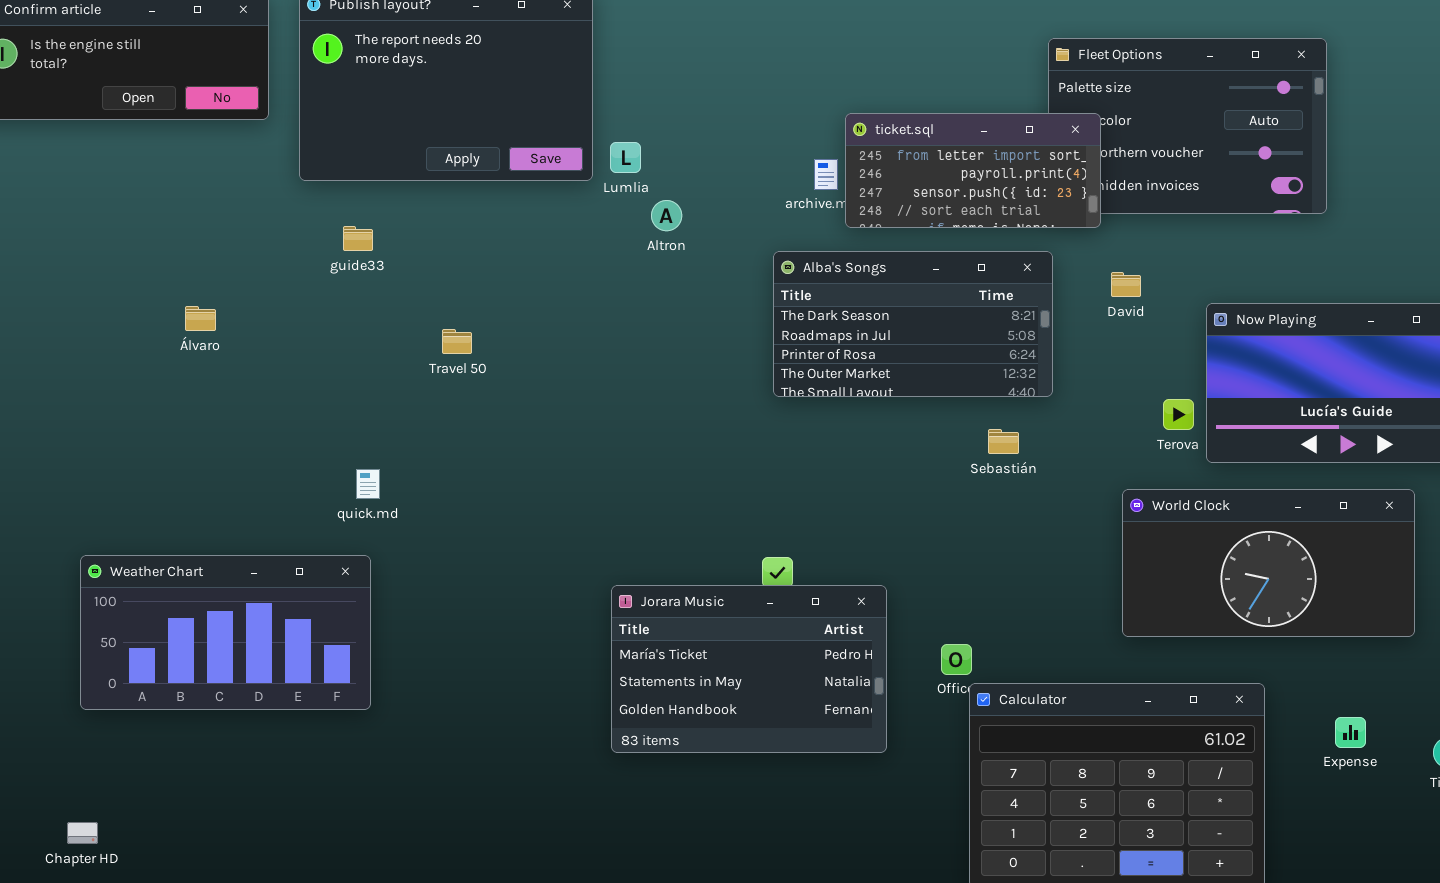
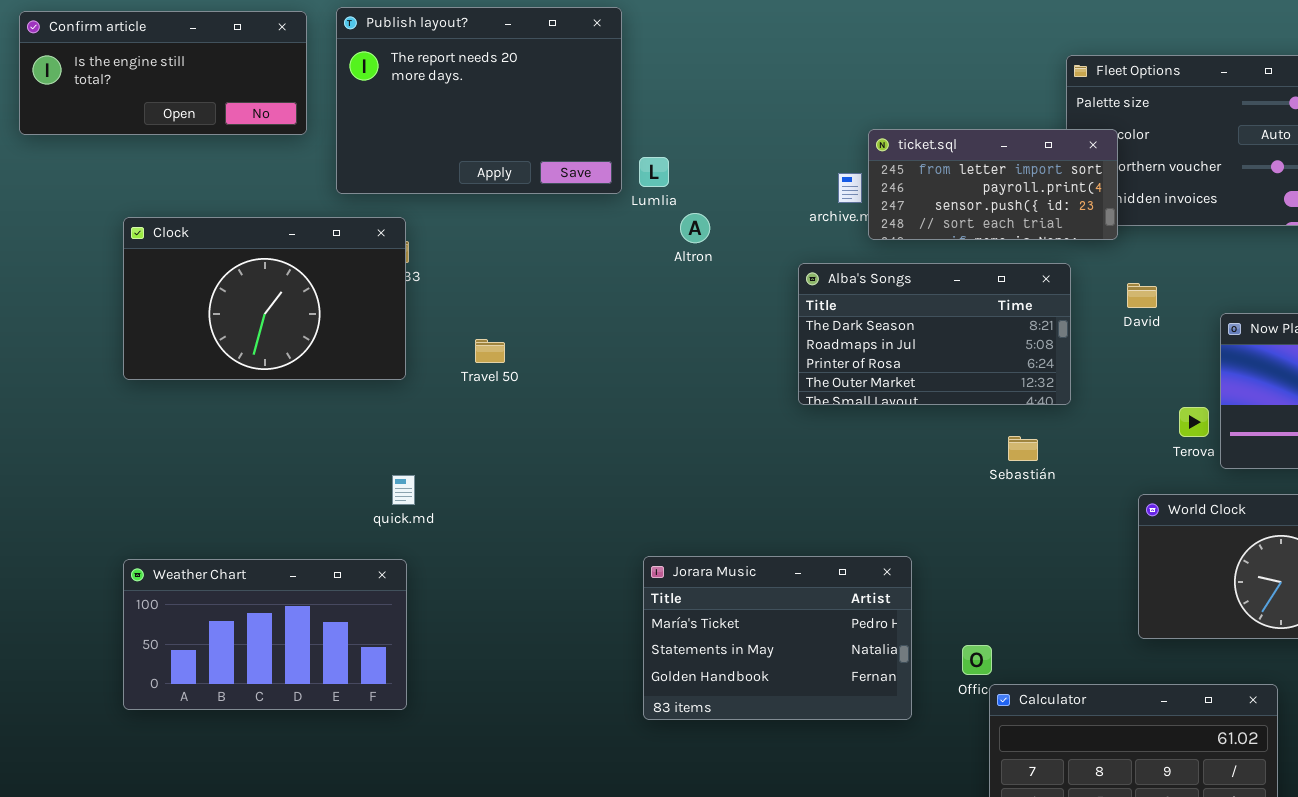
Clock: none -> [123,217,406,380], opened
Jorara Music: [611,585,887,753] -> [643,556,912,720], moved

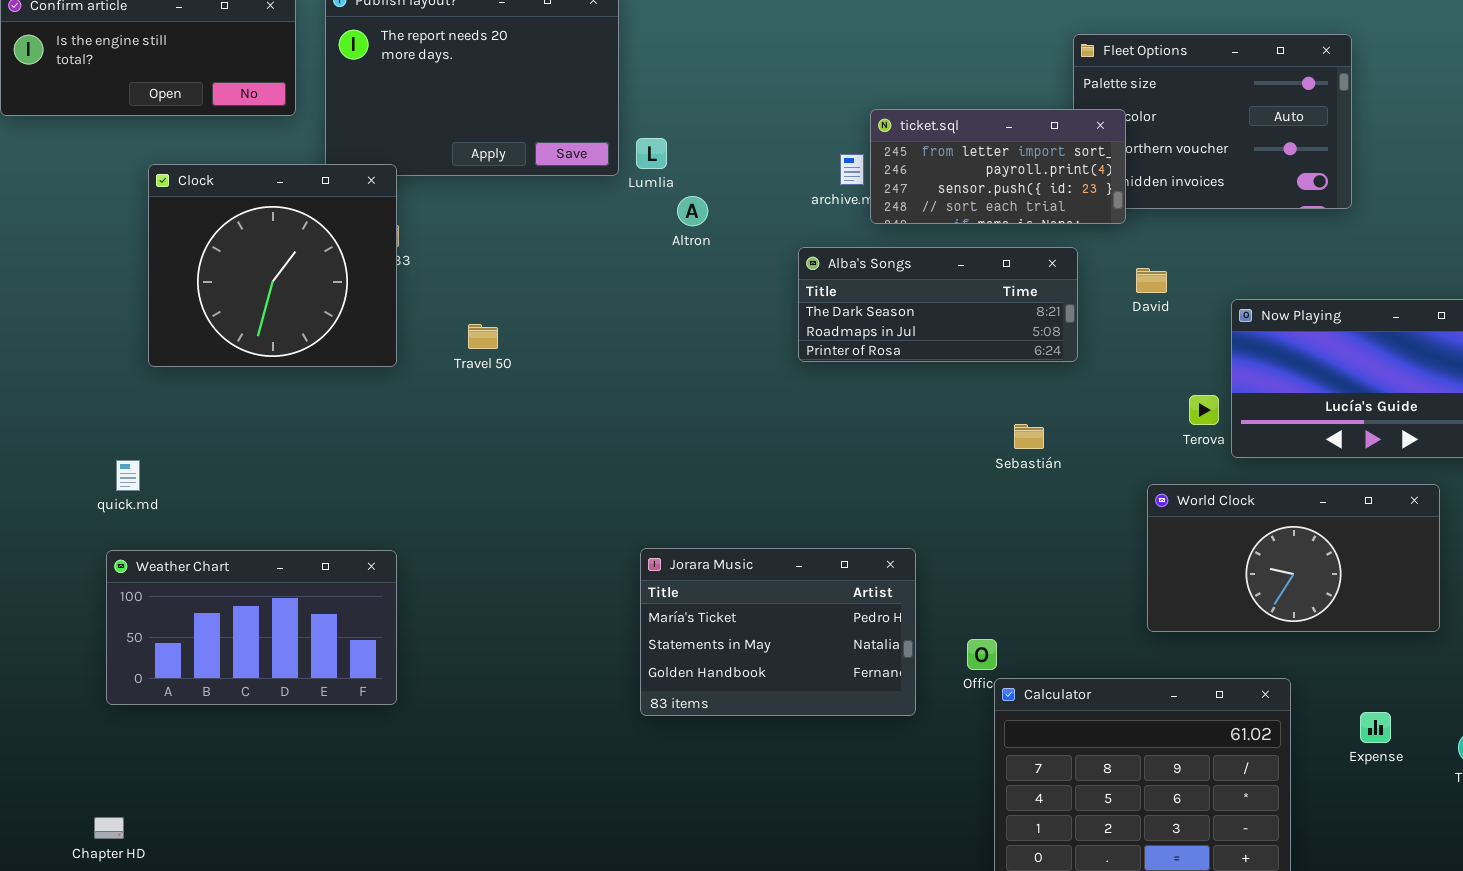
Clock: [123,217,406,380] -> [148,164,397,367], resized
Alba's Songs: [798,263,1071,405] -> [798,247,1078,362], resized
quick.md: [392,475,415,505] -> [116,460,140,491], moved

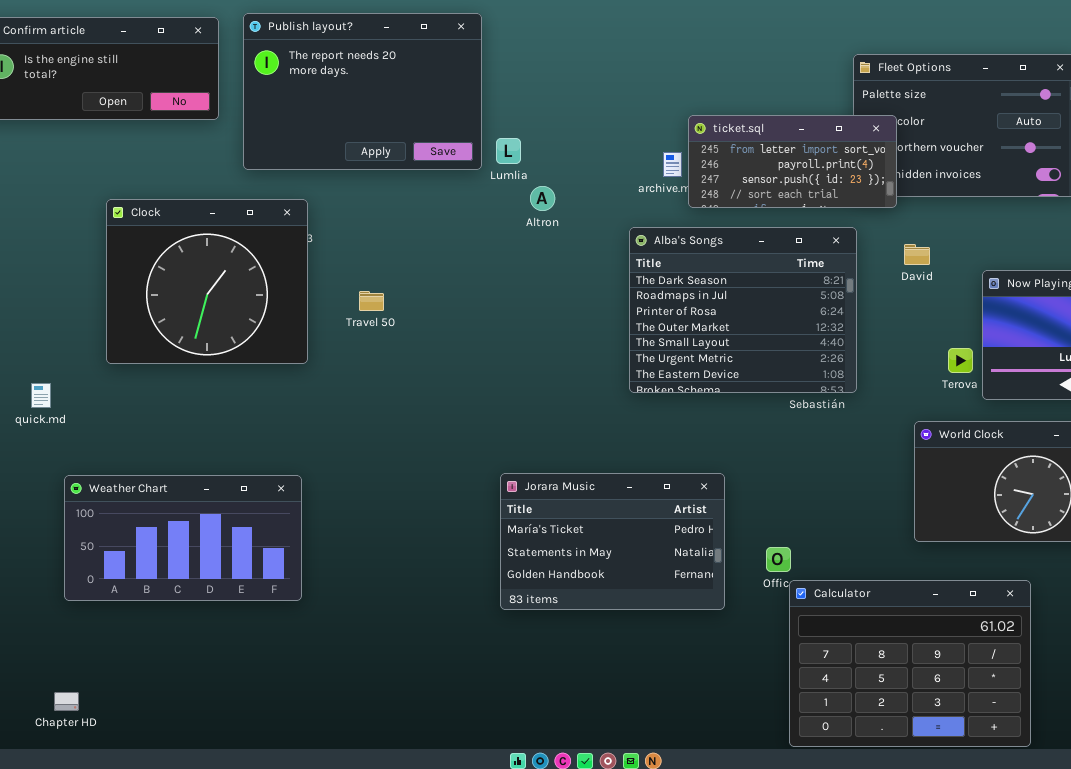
Clock: [148,164,397,367] -> [106,199,308,364], moved
Alba's Songs: [798,247,1078,362] -> [629,227,857,393], resized
quick.md: [116,460,140,491] -> [31,383,51,408], moved

